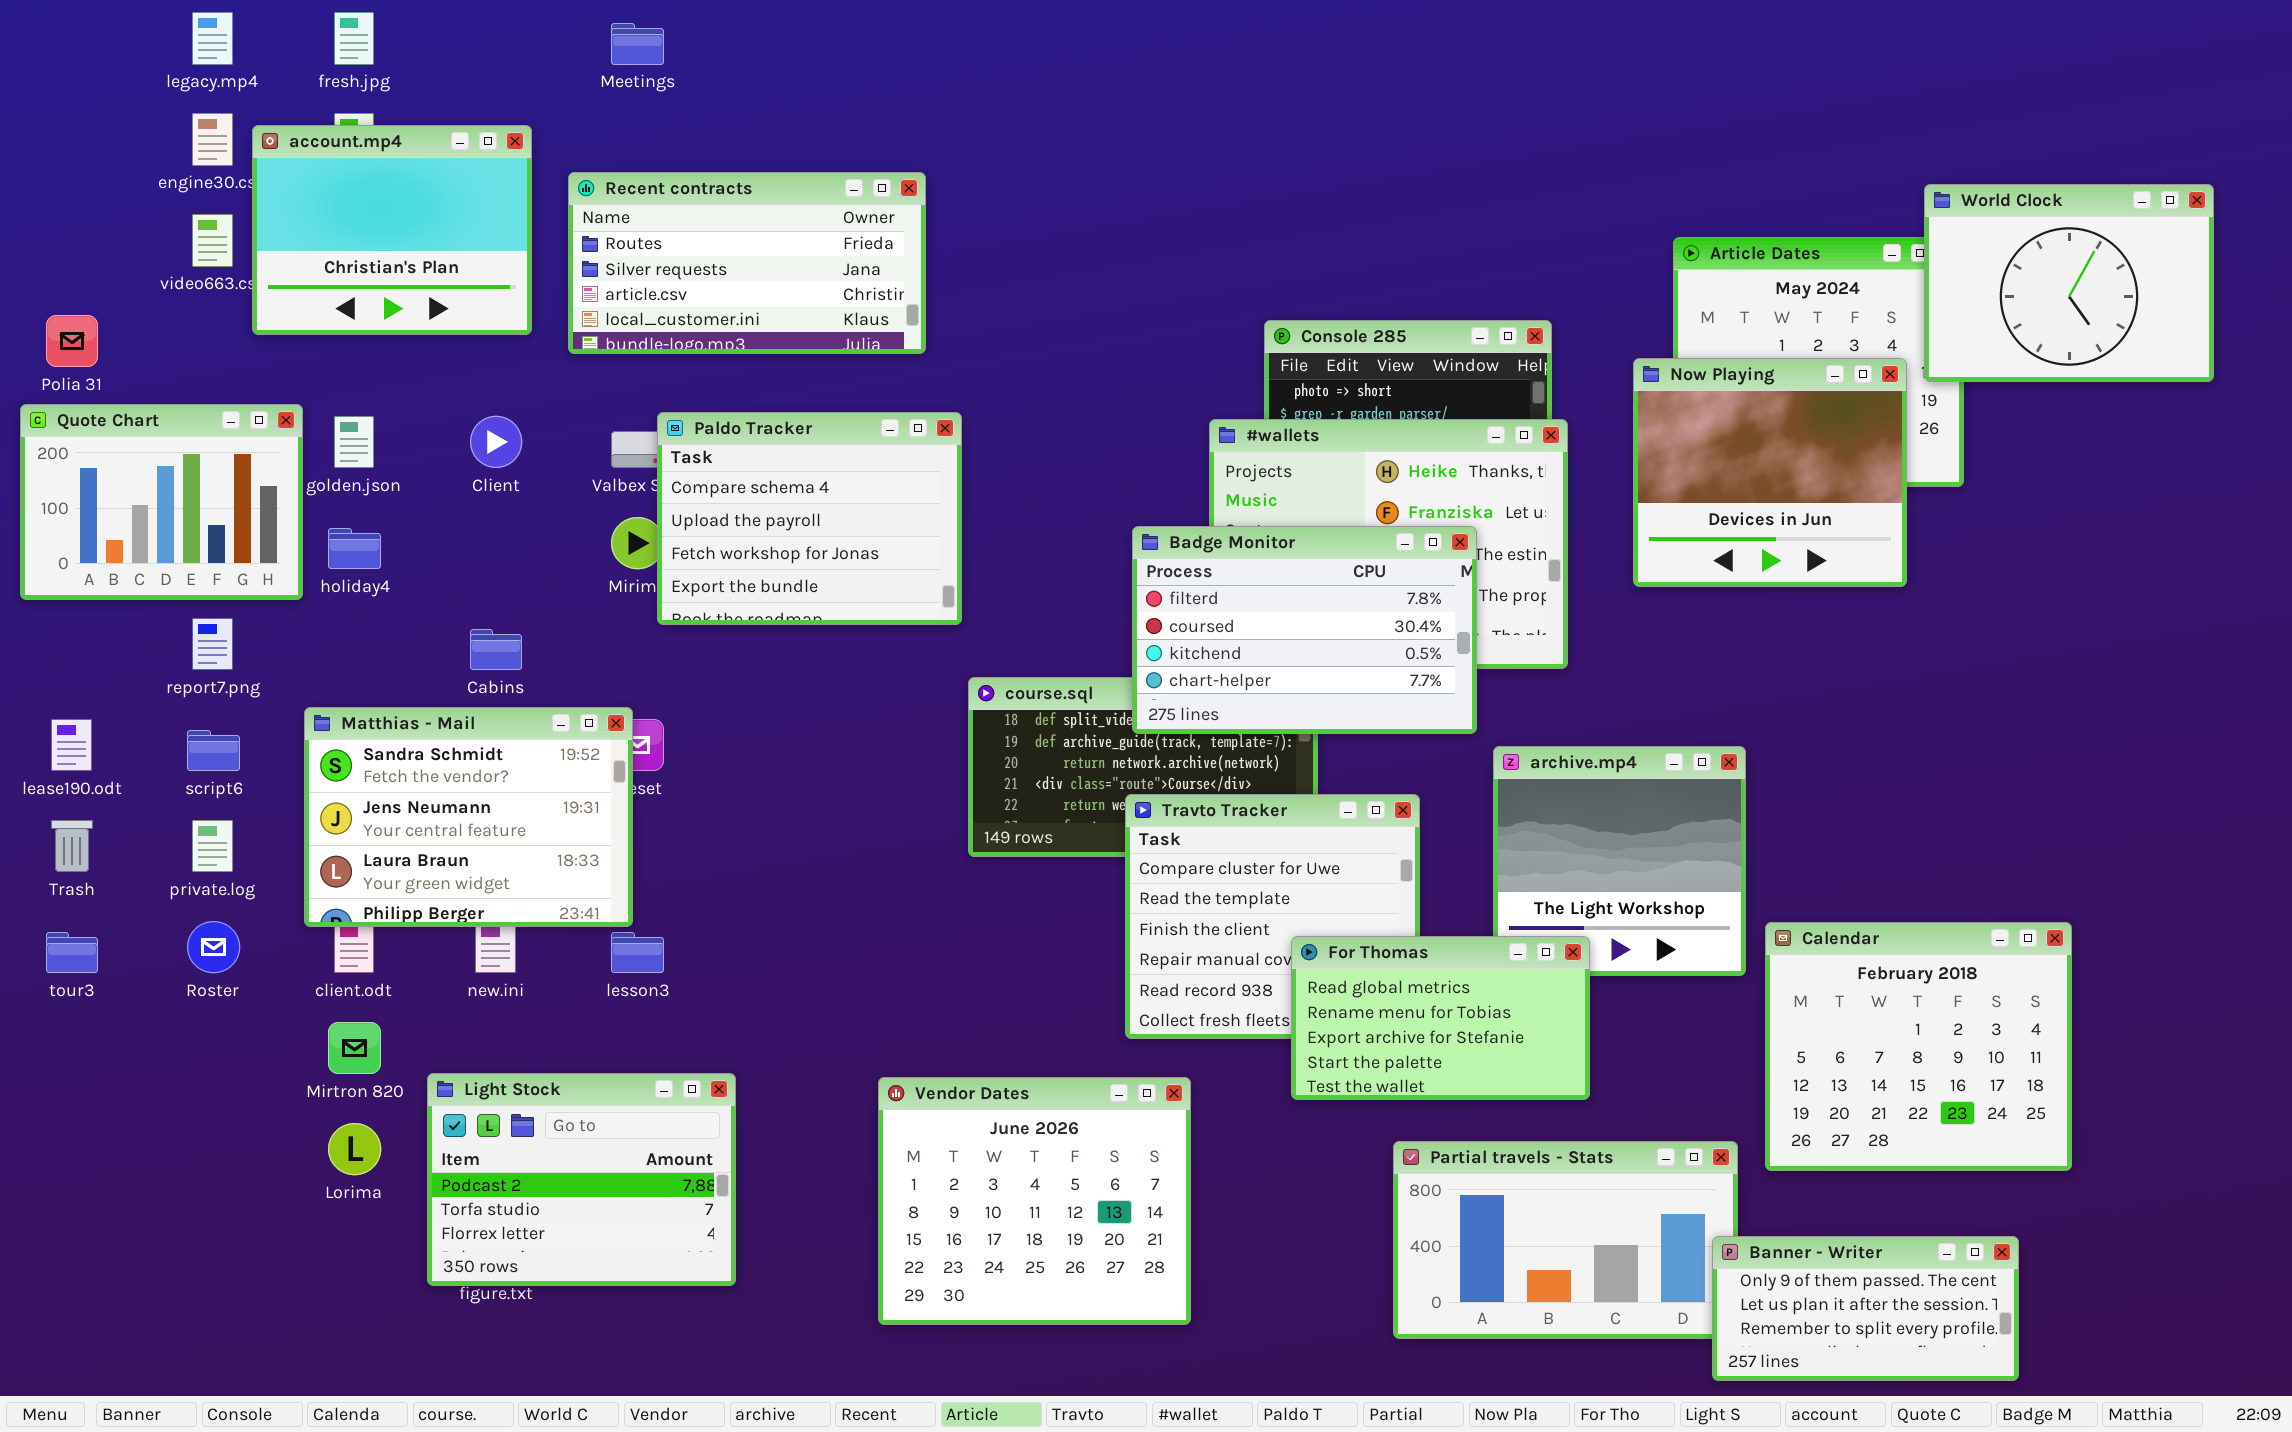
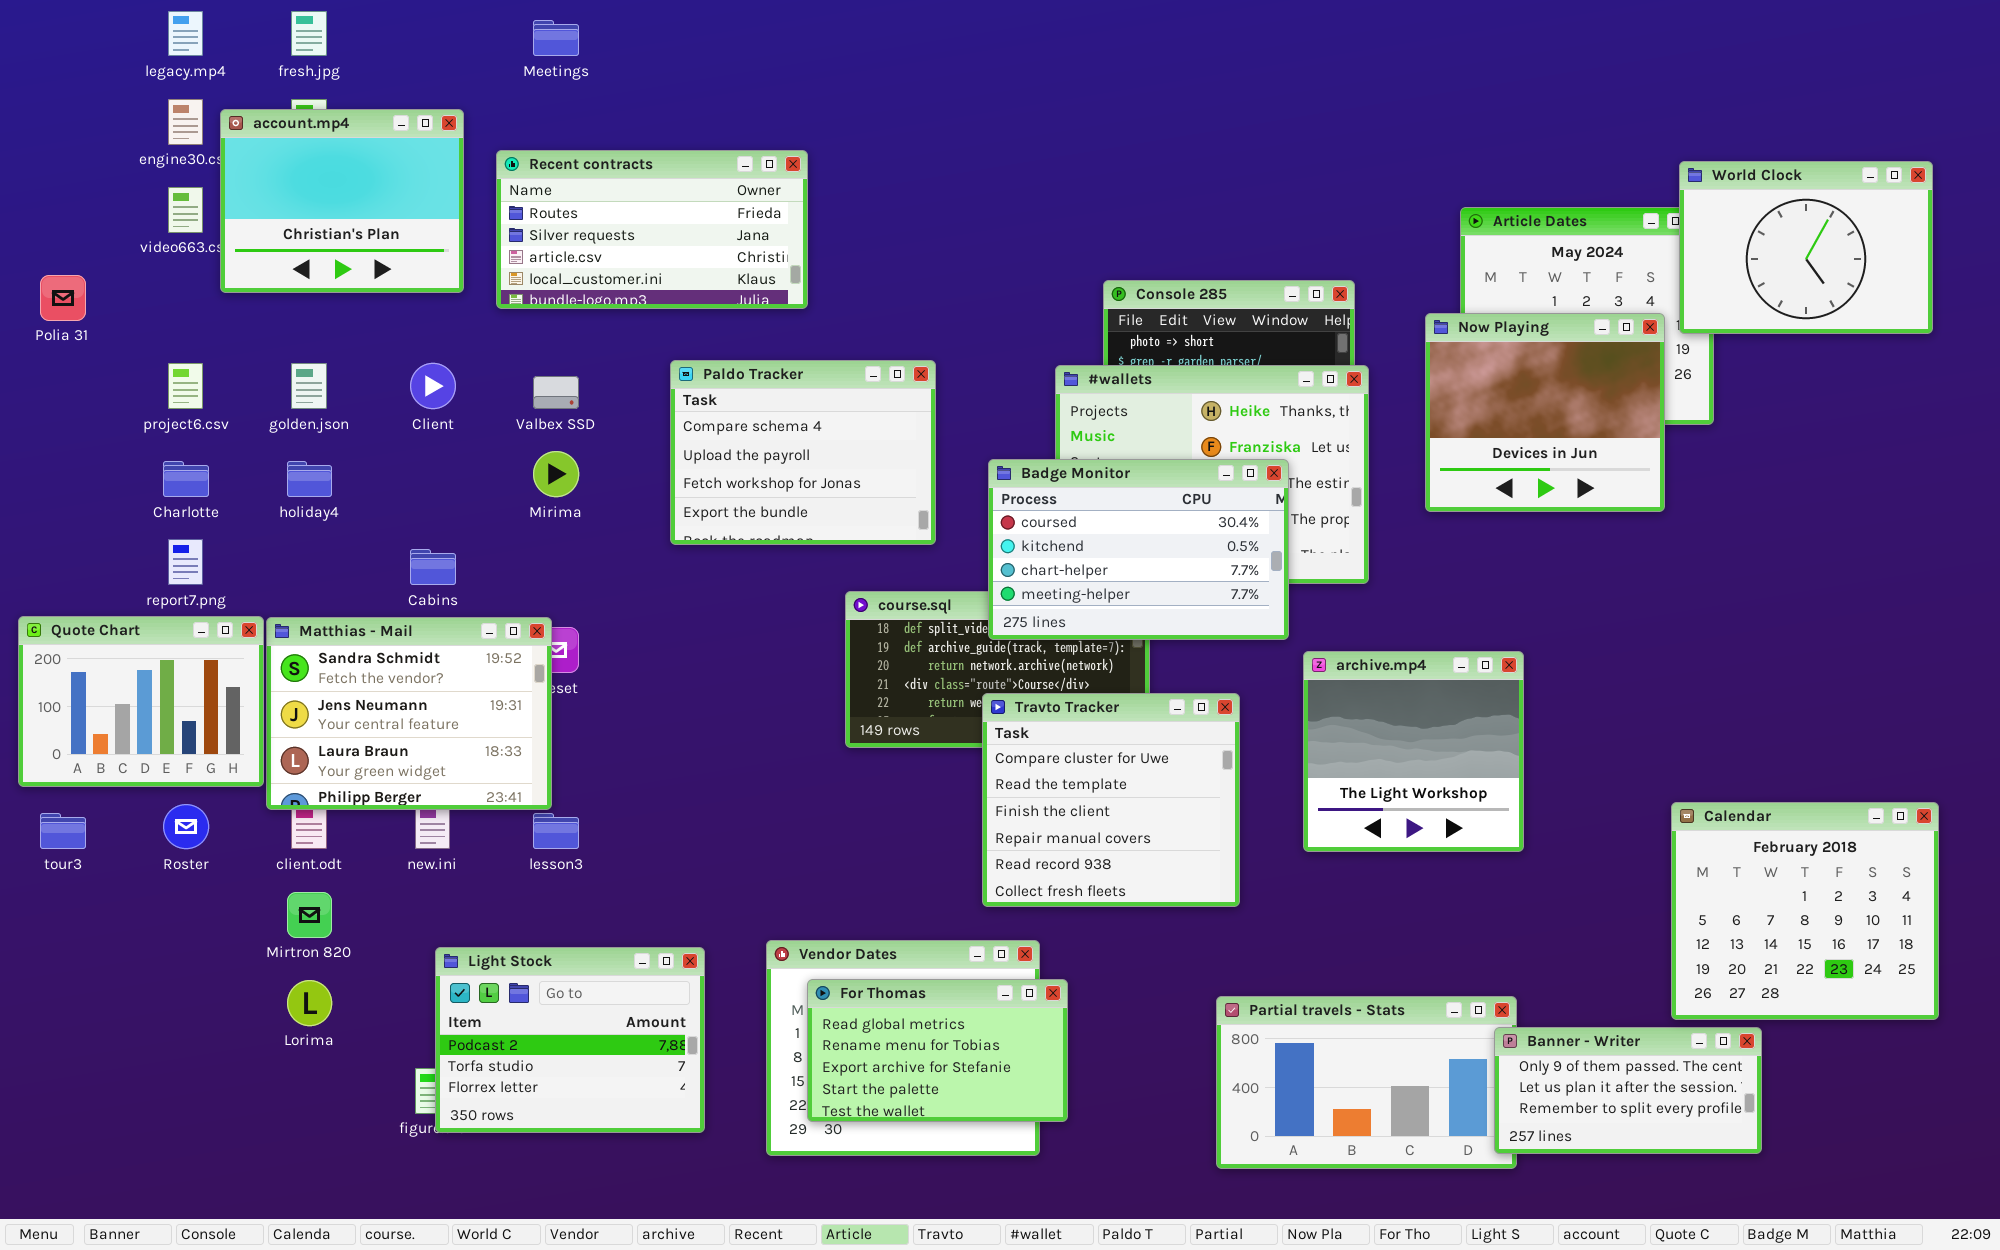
Quote Chart: [20,404,303,600] -> [18,616,264,787], moved
Paldo Tracker: [657,412,962,625] -> [670,360,936,545], moved
Badge Monitor: [1132,526,1477,734] -> [988,459,1289,640], scrolled down 1 row
Calendar: [1765,922,2072,1171] -> [1671,802,1939,1020], moved
For Thomas: [1291,936,1590,1100] -> [807,979,1068,1122], moved
Light Stock: [427,1073,736,1286] -> [435,947,705,1133], moved
Banner - Writer: [1712,1236,2019,1381] -> [1494,1027,1762,1154], moved

